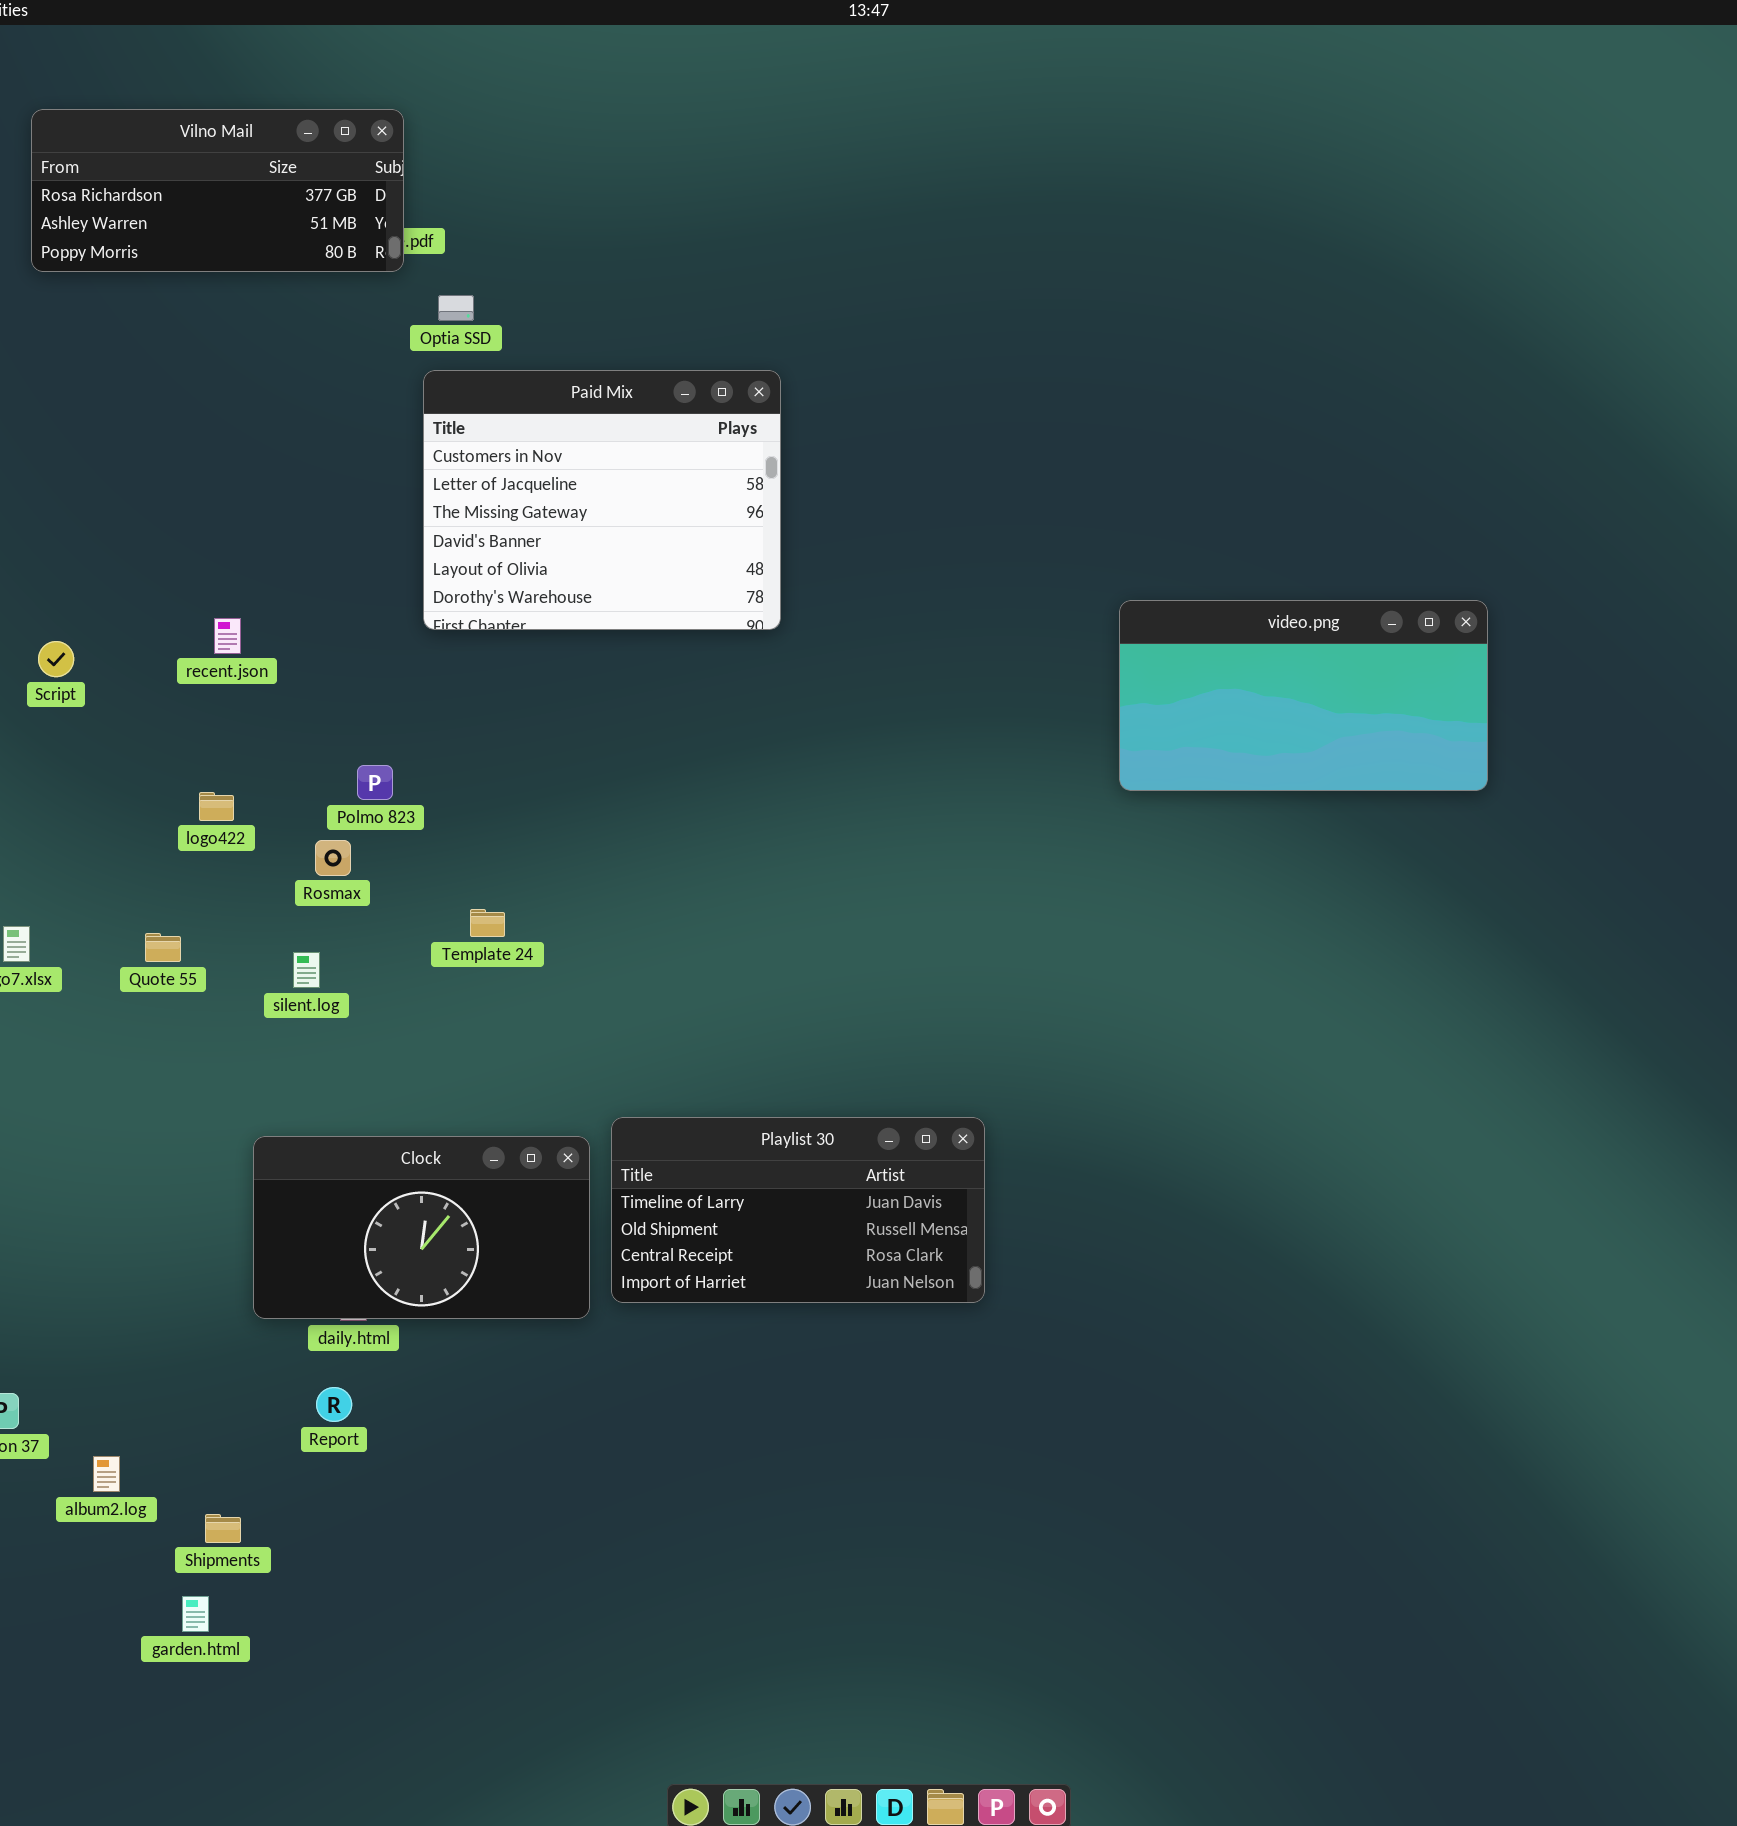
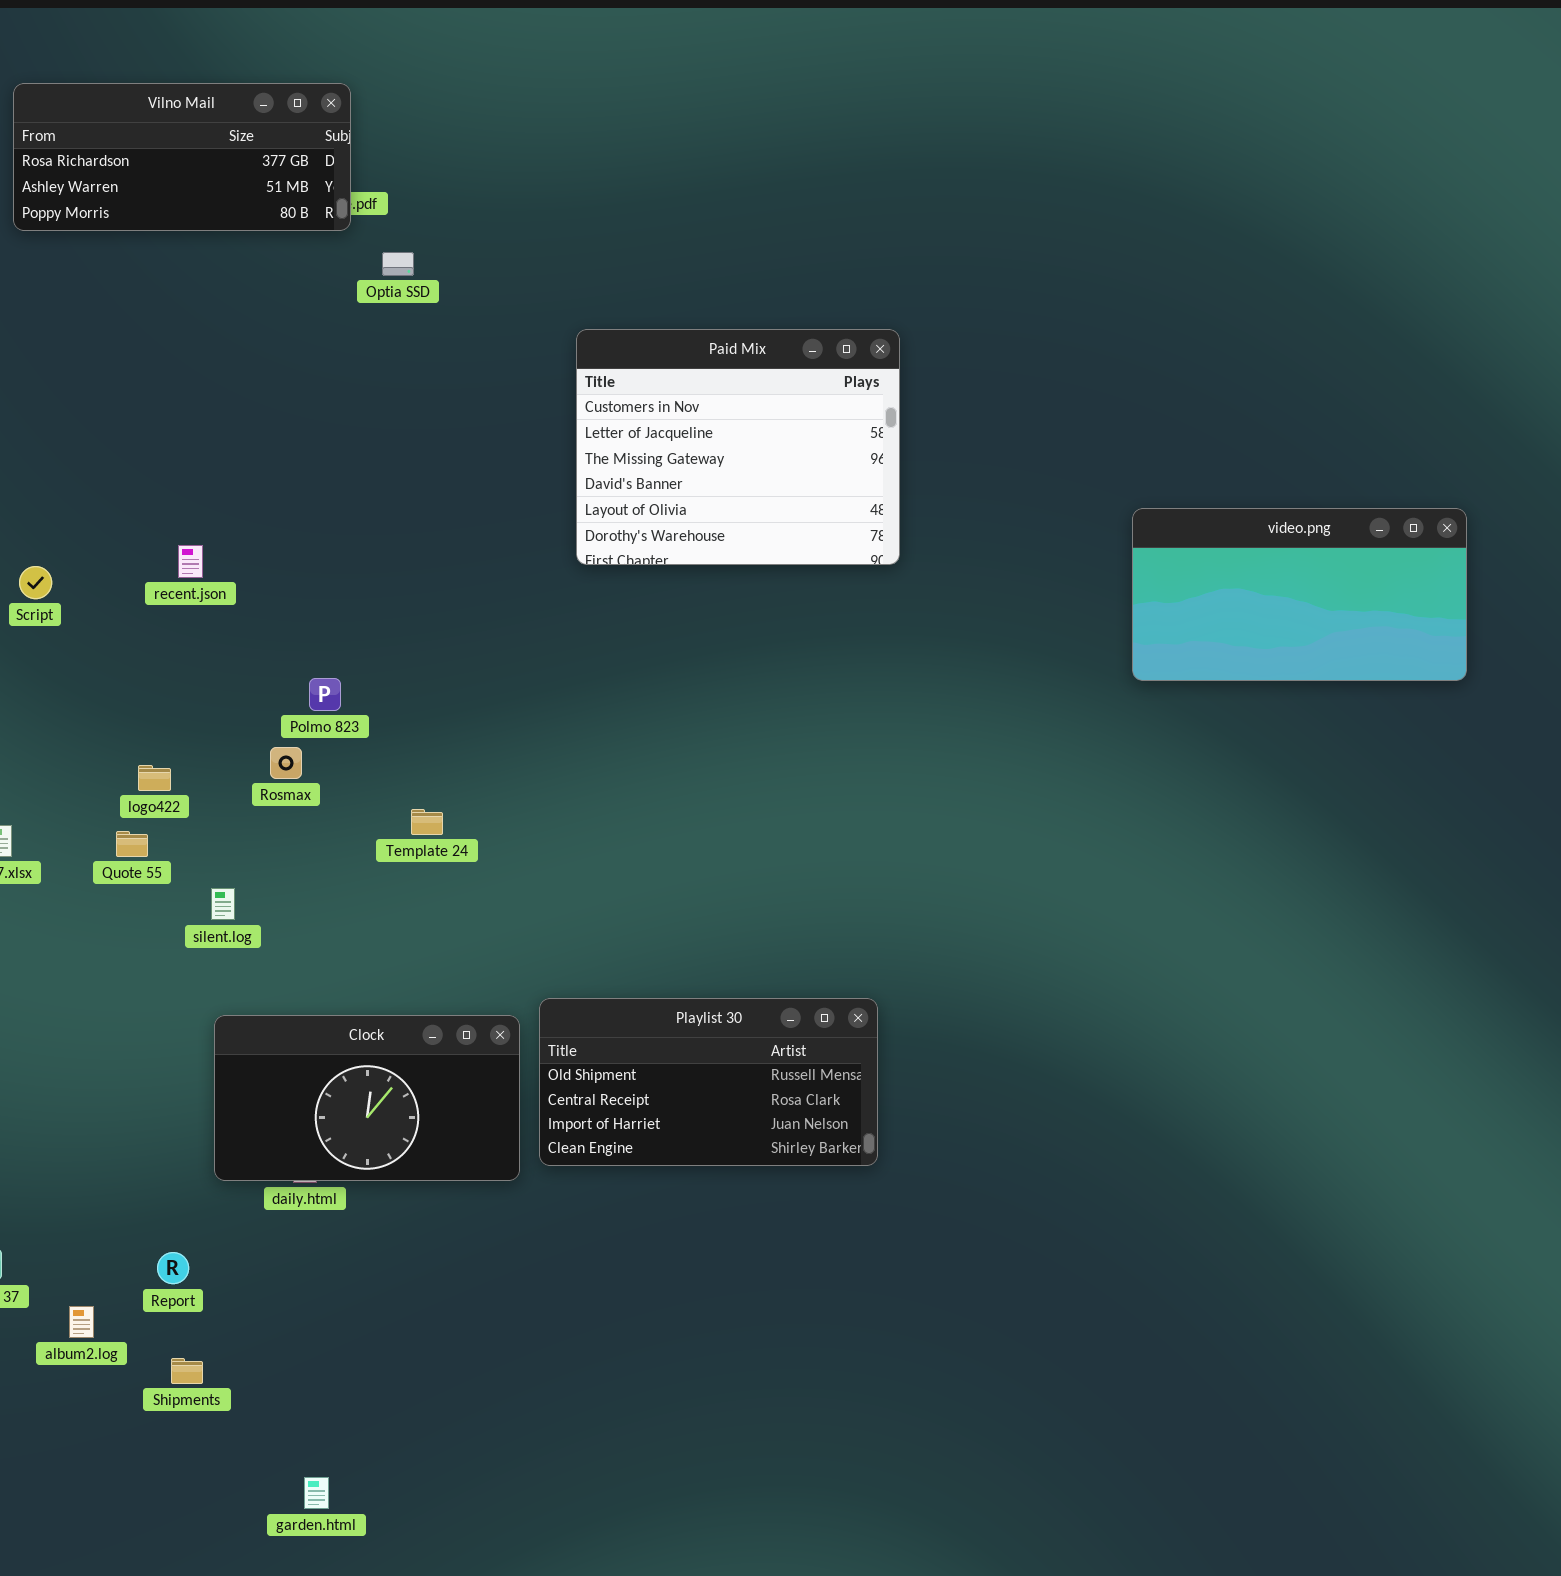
Paid Mix: [423,370,781,630] -> [576,329,900,565], moved
video.png: [1119,600,1488,791] -> [1132,508,1467,681], moved
logo422: [199,792,234,821] -> [138,765,171,791], moved
silent.log: [293,952,320,988] -> [211,888,235,920], moved
Playlist 30: [611,1117,985,1303] -> [539,998,878,1166], scrolled down 1 row
Report: [316,1387,352,1422] -> [157,1252,189,1284], moved
garden.html: [182,1596,209,1632] -> [304,1477,329,1509], moved

